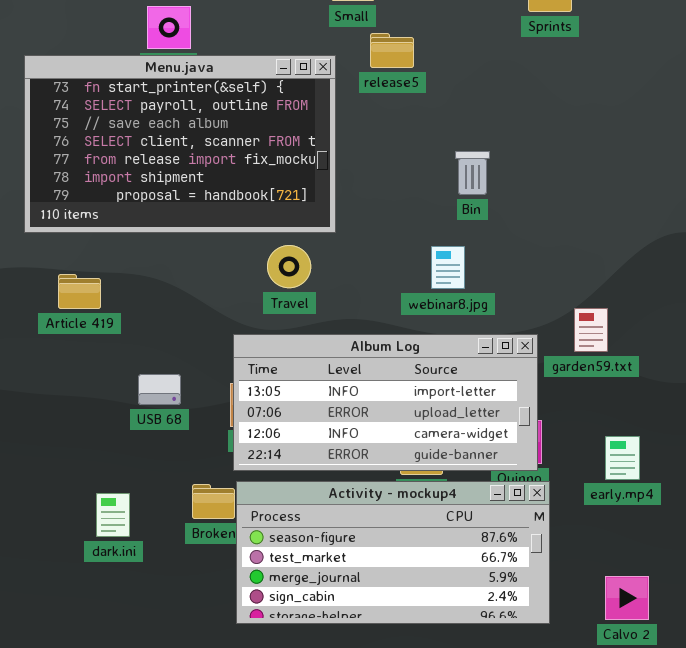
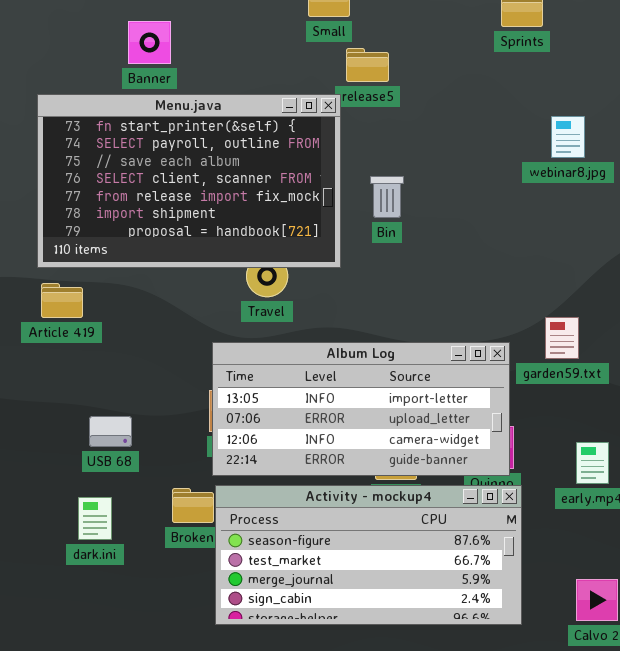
Menu.java: [24,55,336,233] -> [37,94,341,268], moved
Bin: [455,151,490,195] -> [370,176,404,218], moved
webinar8.jpg: [431,246,465,289] -> [551,116,585,158], moved
USB 68: [138,374,181,405] -> [89,416,132,447], moved

